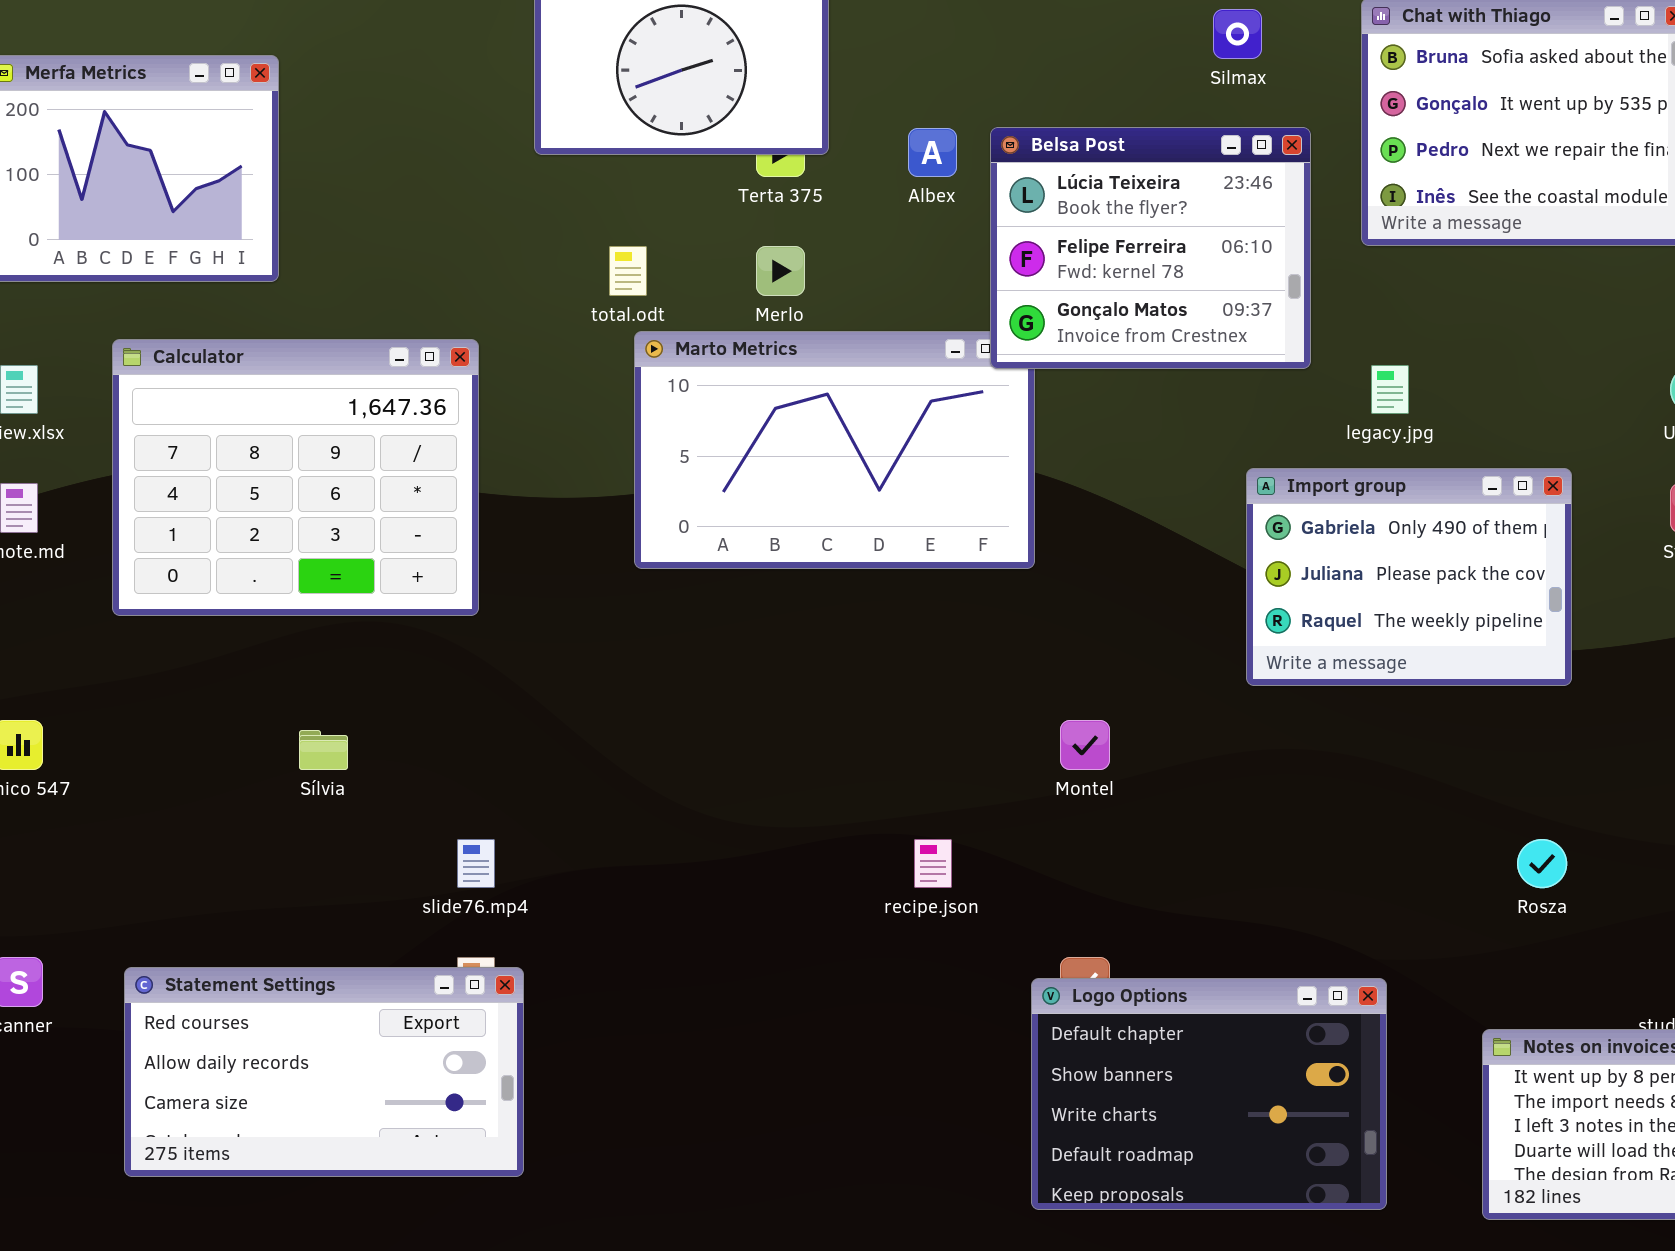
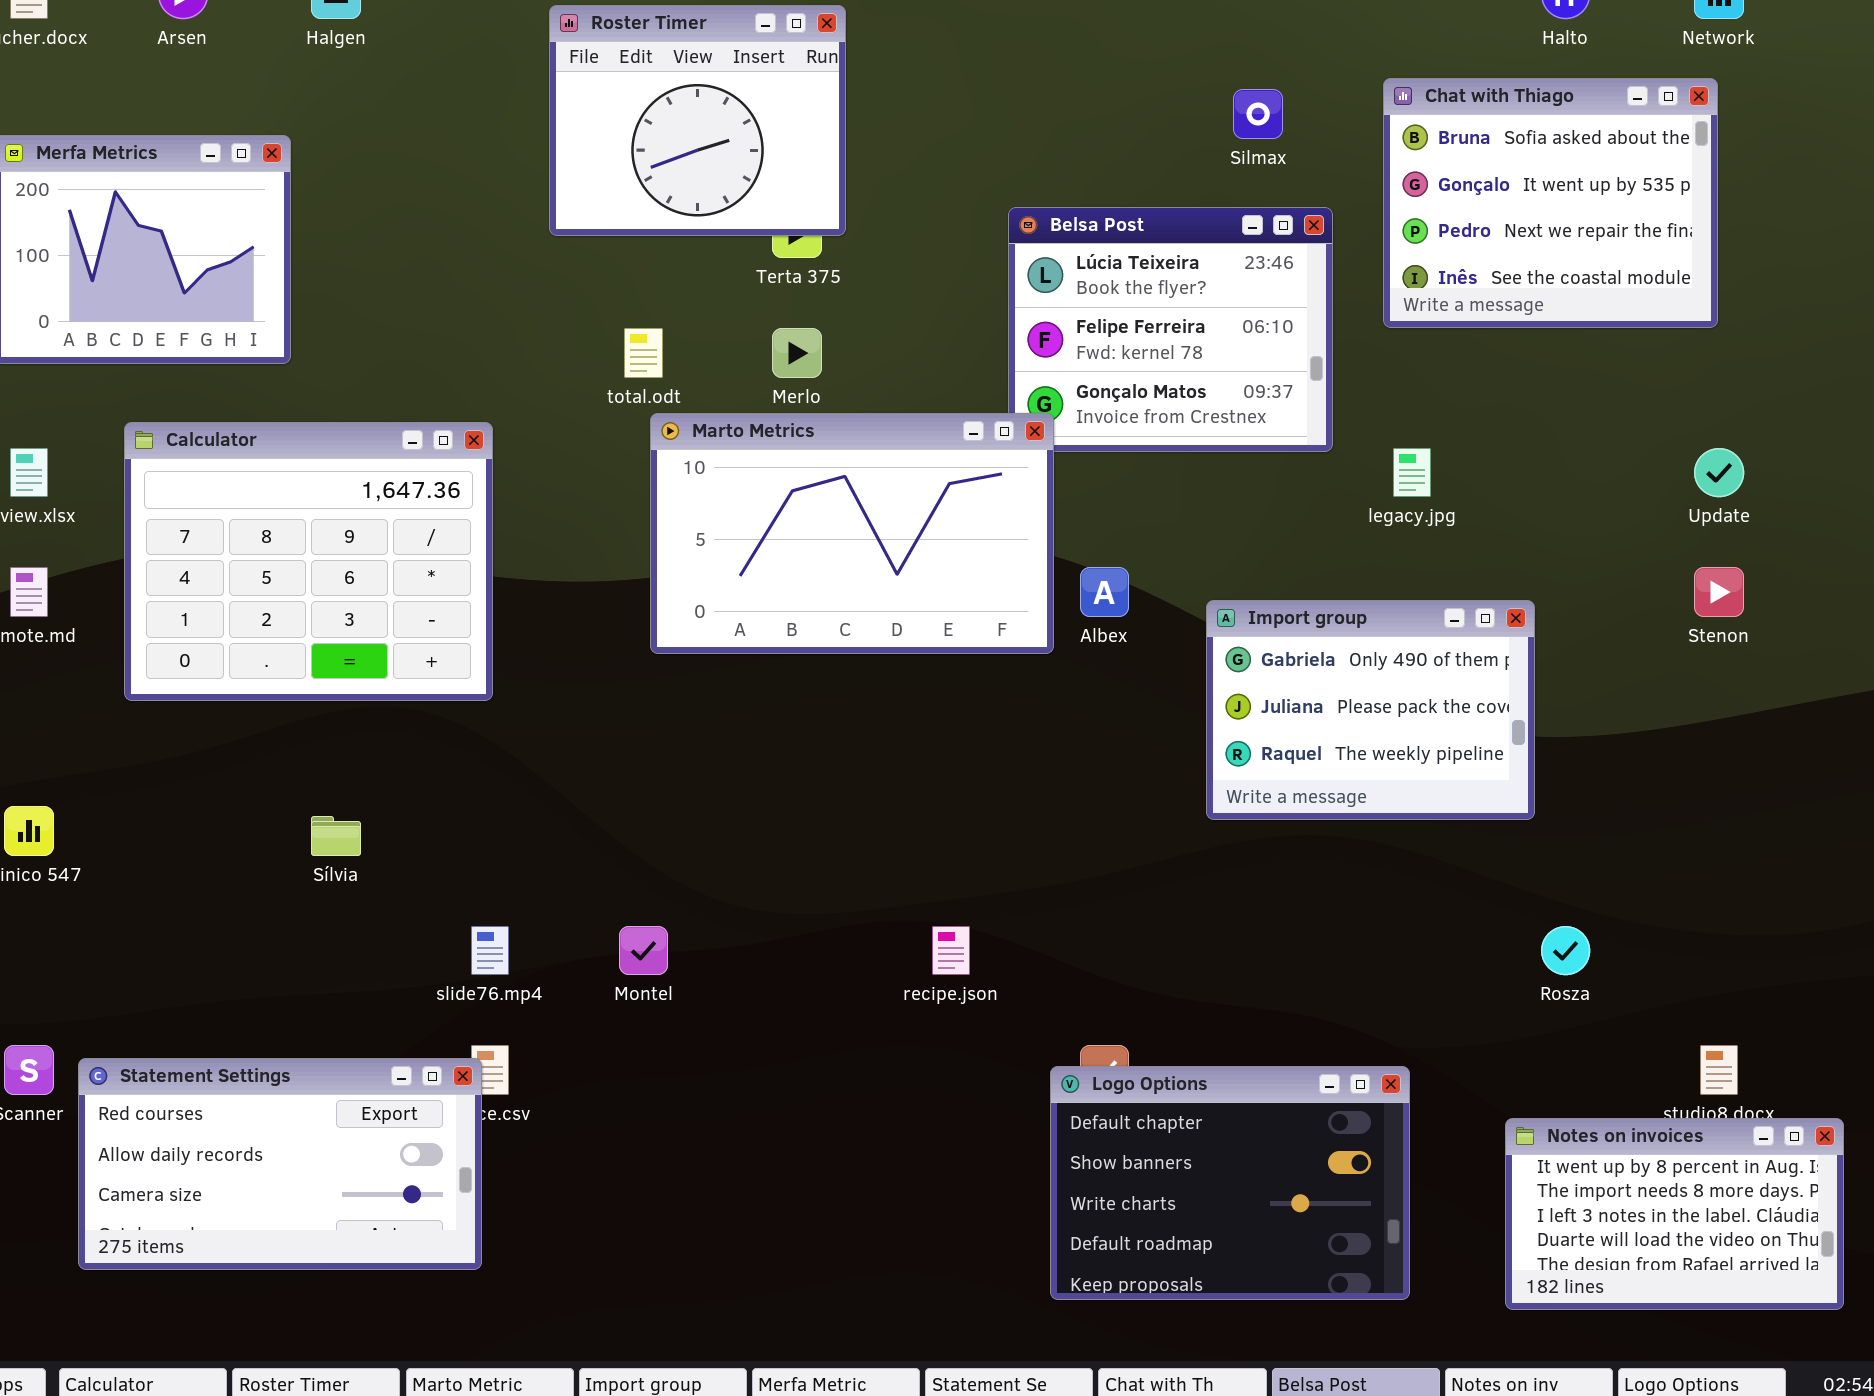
Albex: [908,128,957,177] -> [1080,567,1129,617], moved
Marto Metrics: [634,331,1035,569] -> [650,413,1054,654], raised
Import group: [1246,468,1572,686] -> [1206,600,1535,820], moved
Montel: [1060,720,1110,770] -> [619,926,668,975], moved
Statement Settings: [124,967,524,1177] -> [78,1058,482,1270], moved

